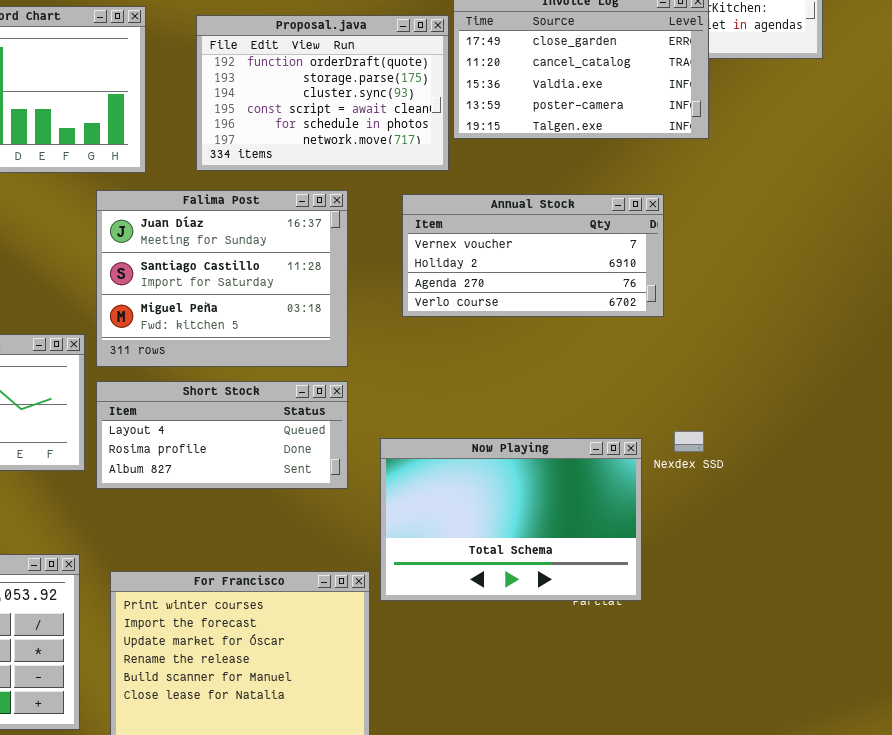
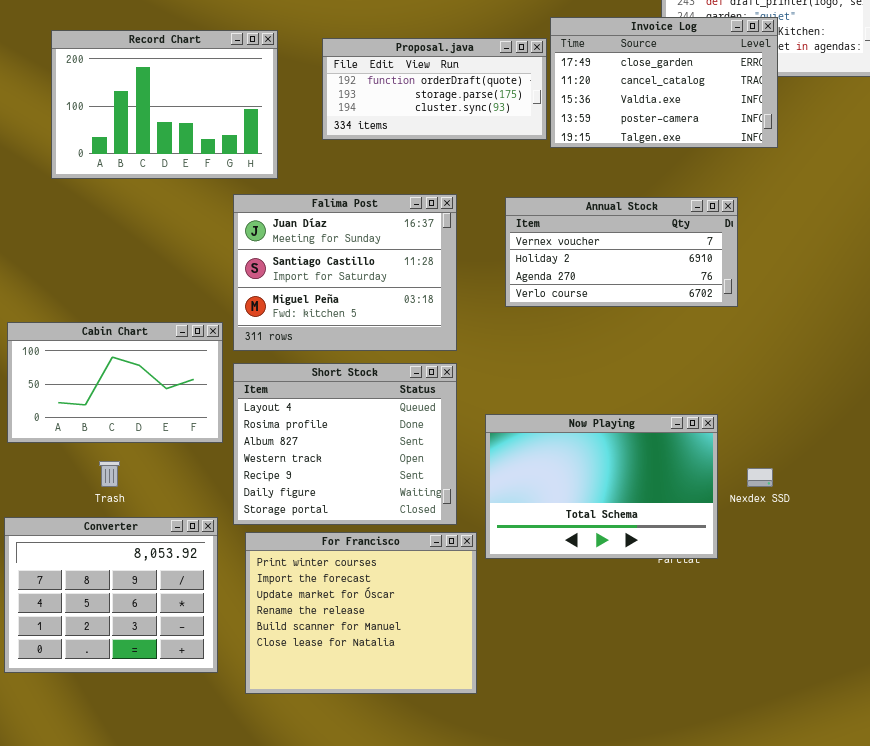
Proposal.java: [196,15,449,171] -> [322,38,547,140], resized
Short Stock: [96,381,348,489] -> [233,363,457,525], resized
Nexdex SSD: [674,431,704,452] -> [747,468,773,487], moved

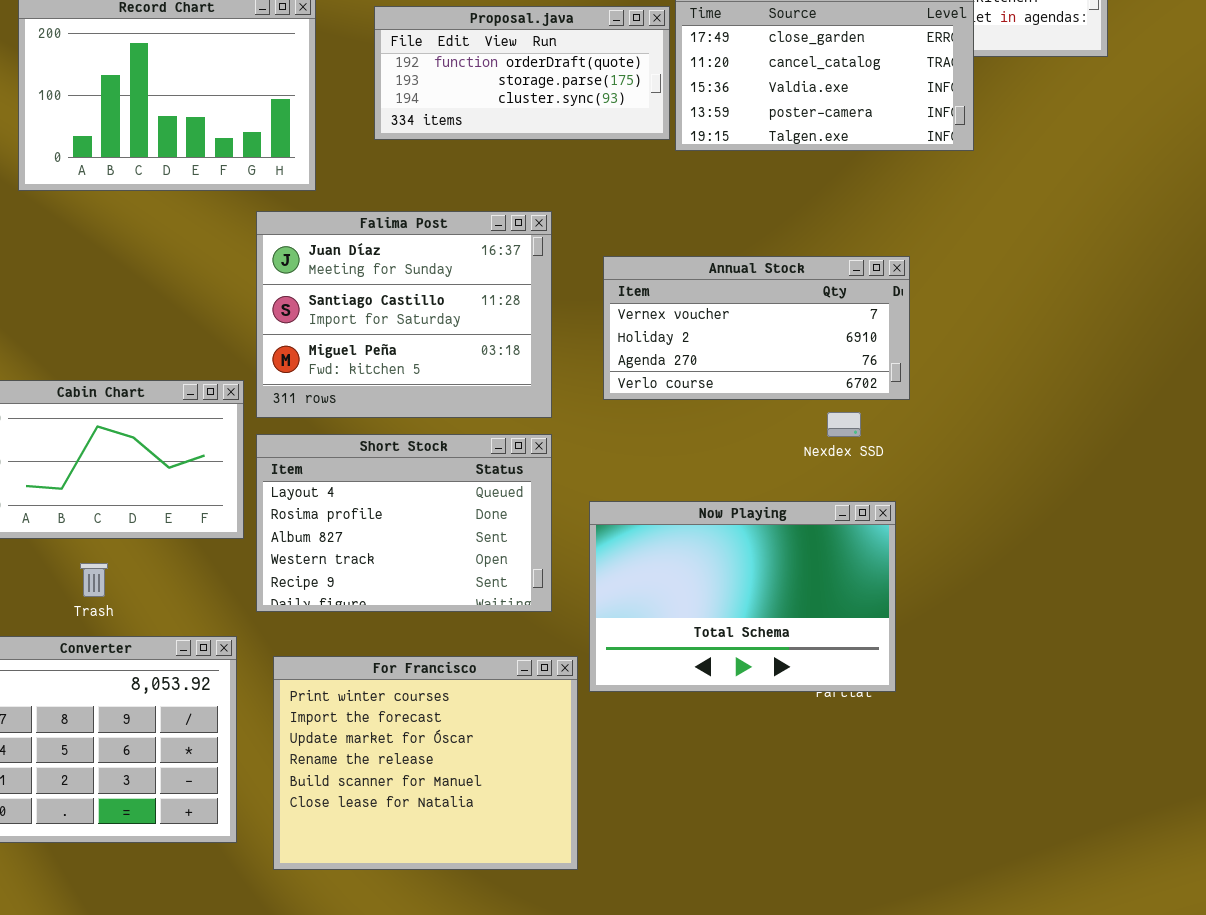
Annual Stock: [505,197,738,307] -> [603,256,910,400], moved
Short Stock: [233,363,457,525] -> [256,434,552,612], resized
Nexdex SSD: [747,468,773,487] -> [827,412,861,437], moved

